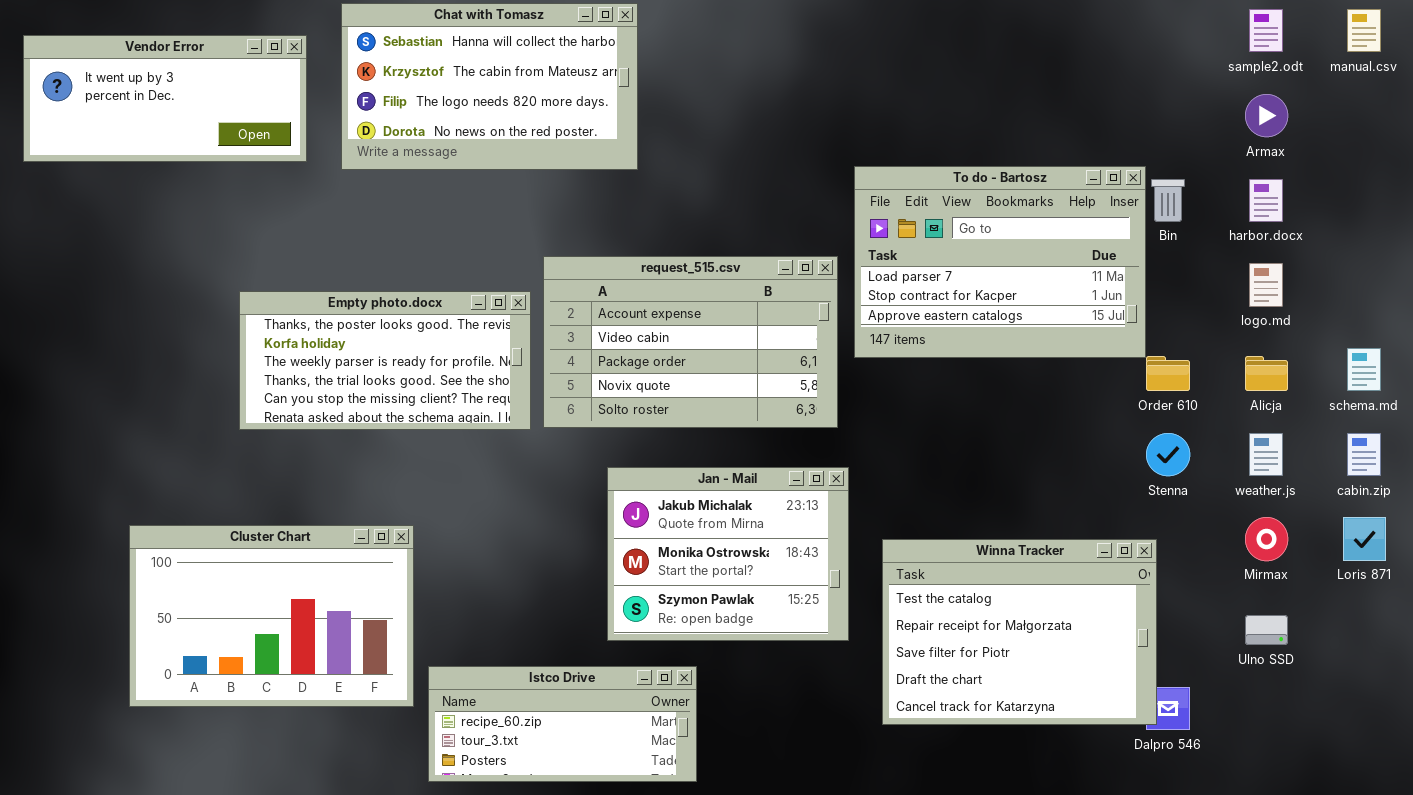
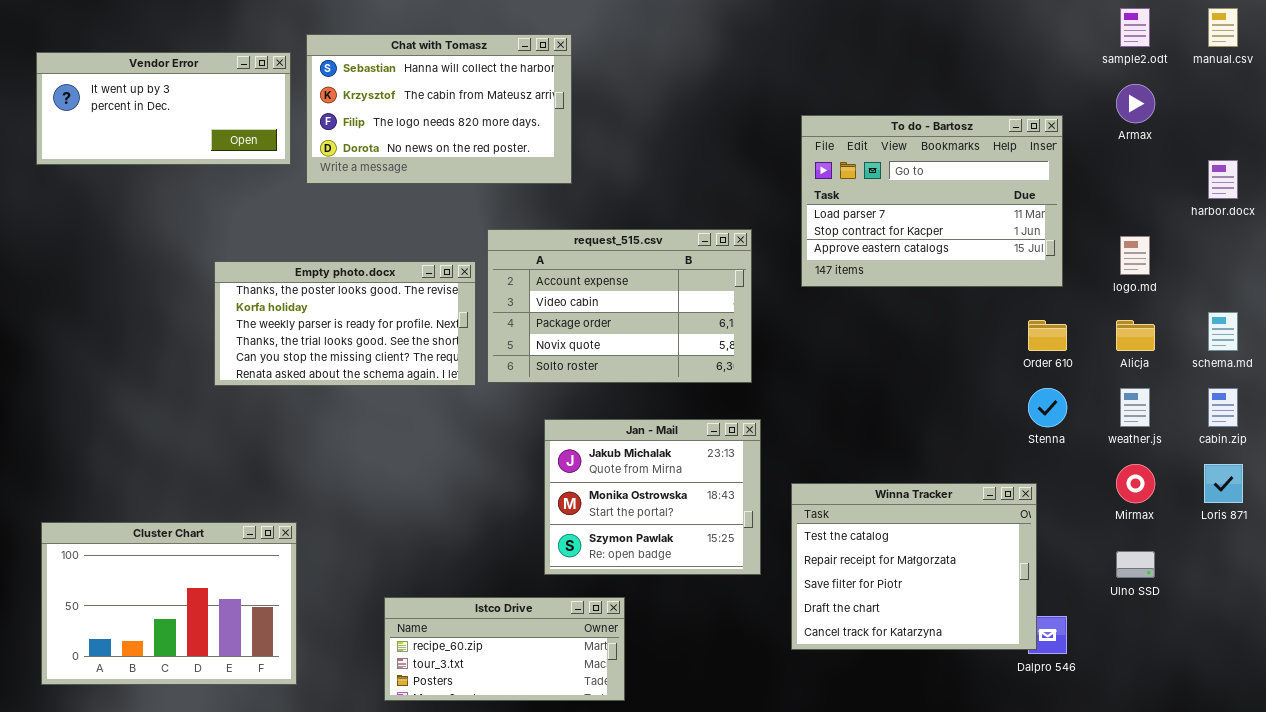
Chat with Tomasz: [341,3,638,170] -> [306,34,572,184], moved
Vendor Error: [23,35,307,162] -> [36,52,291,165], moved
To do - Bartosz: [854,166,1146,358] -> [801,115,1063,287], moved
harbor.docx: [1249,179,1283,222] -> [1208,160,1238,199], moved
Cluster Chart: [129,525,414,707] -> [41,522,297,685], moved

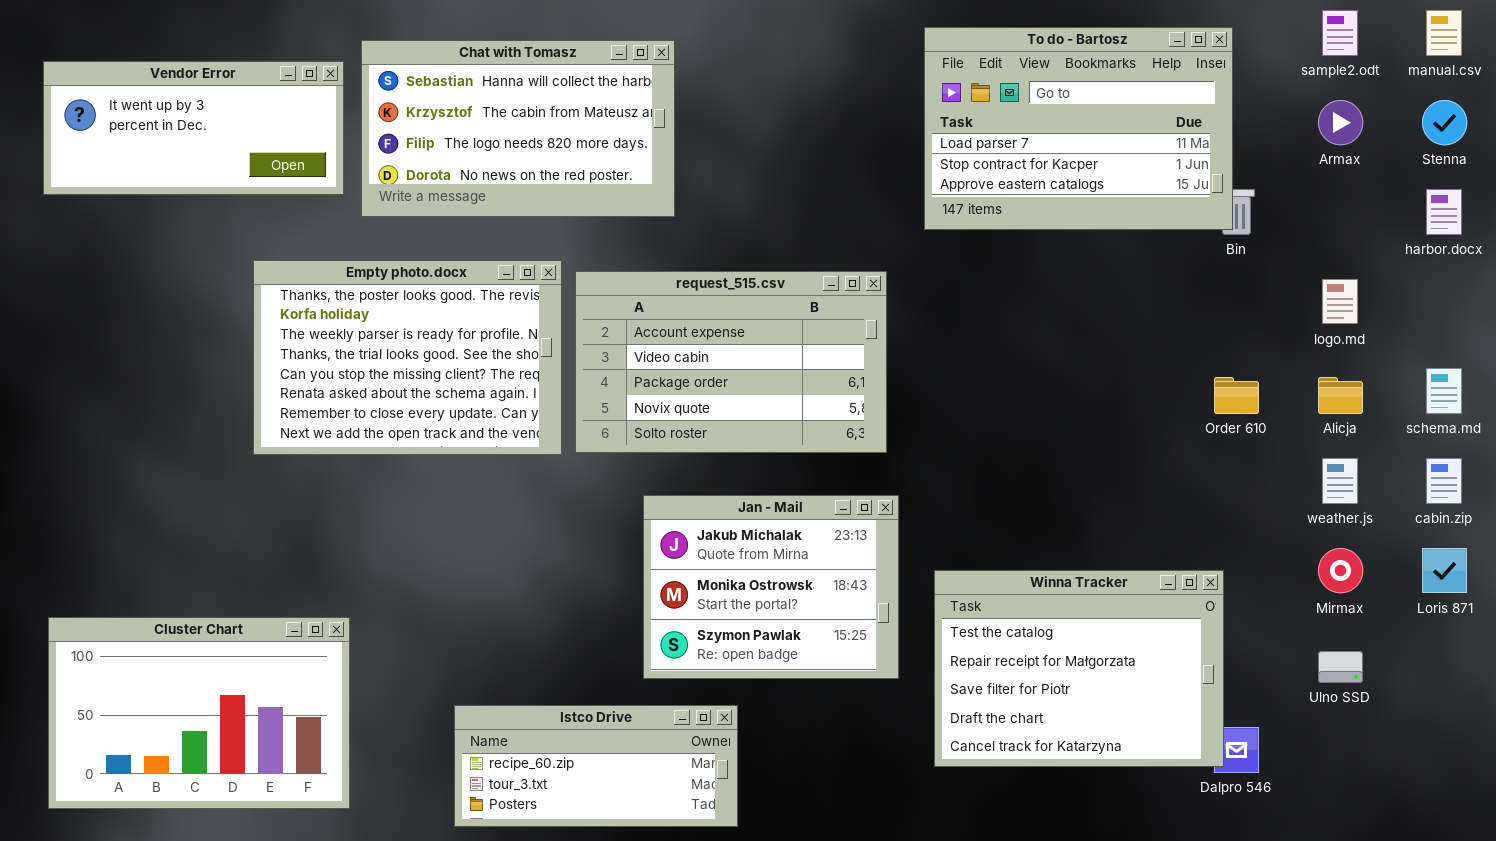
To do - Bartosz: [801,115,1063,287] -> [924,27,1233,230], moved
Empty photo.docx: [214,261,476,386] -> [253,260,562,455], resized
Stenna: [1028,388,1067,427] -> [1422,100,1467,145], moved

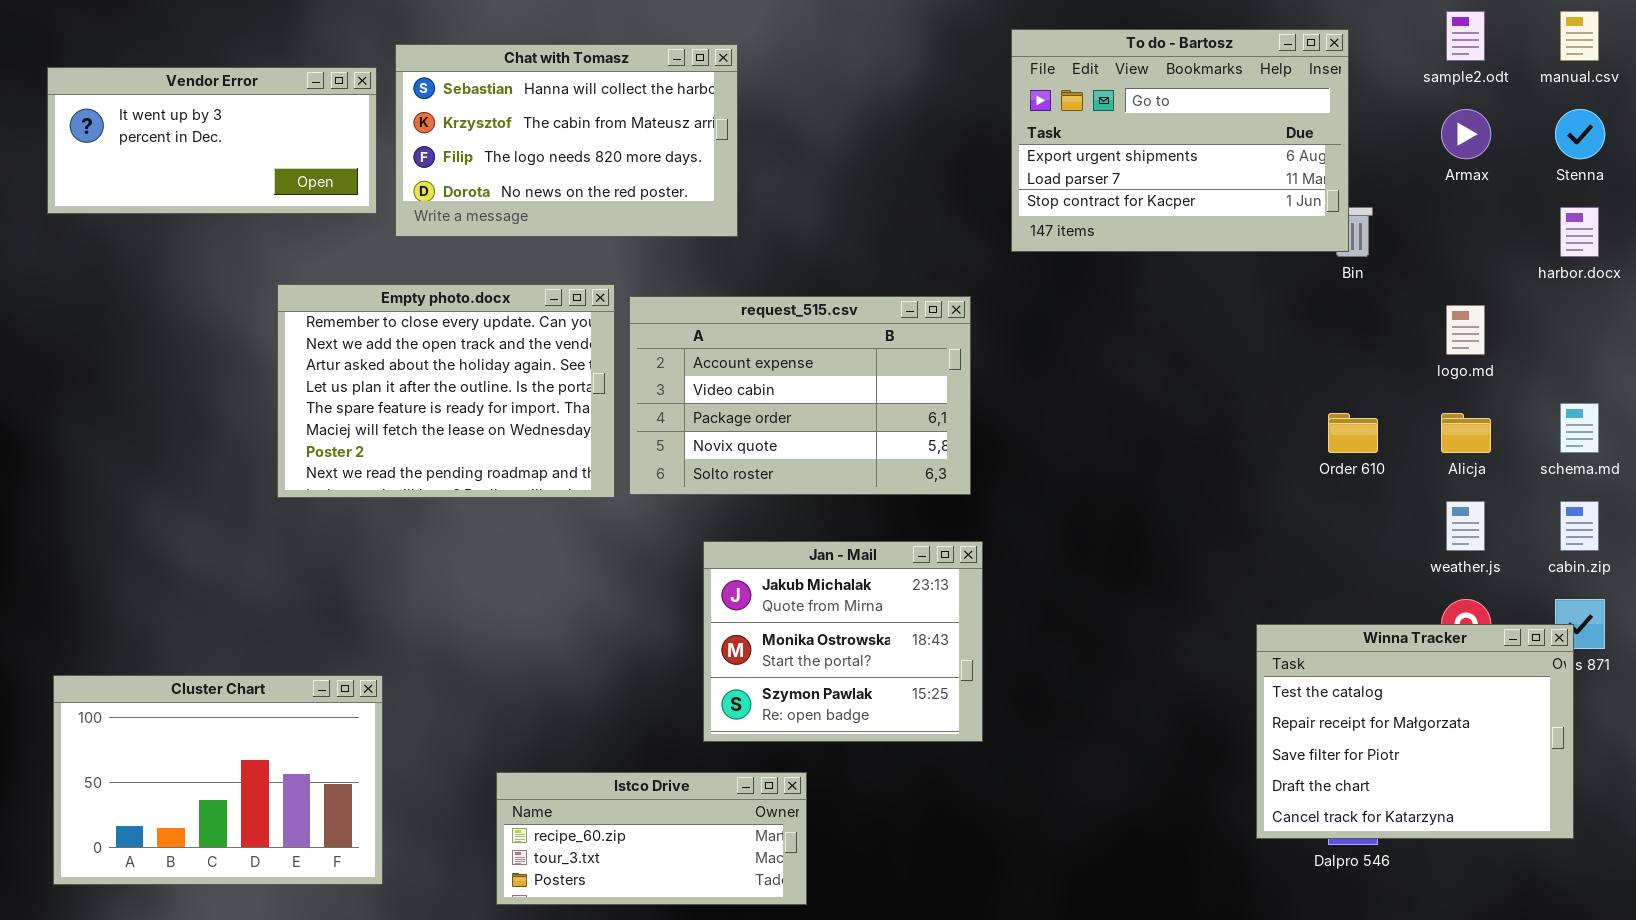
To do - Bartosz: [924,27,1233,230] -> [1011,29,1349,252], scrolled up 1 row
Empty photo.docx: [253,260,562,455] -> [277,284,615,498], scrolled down 6 rows
Winna Tracker: [934,570,1224,767] -> [1256,624,1574,839], moved

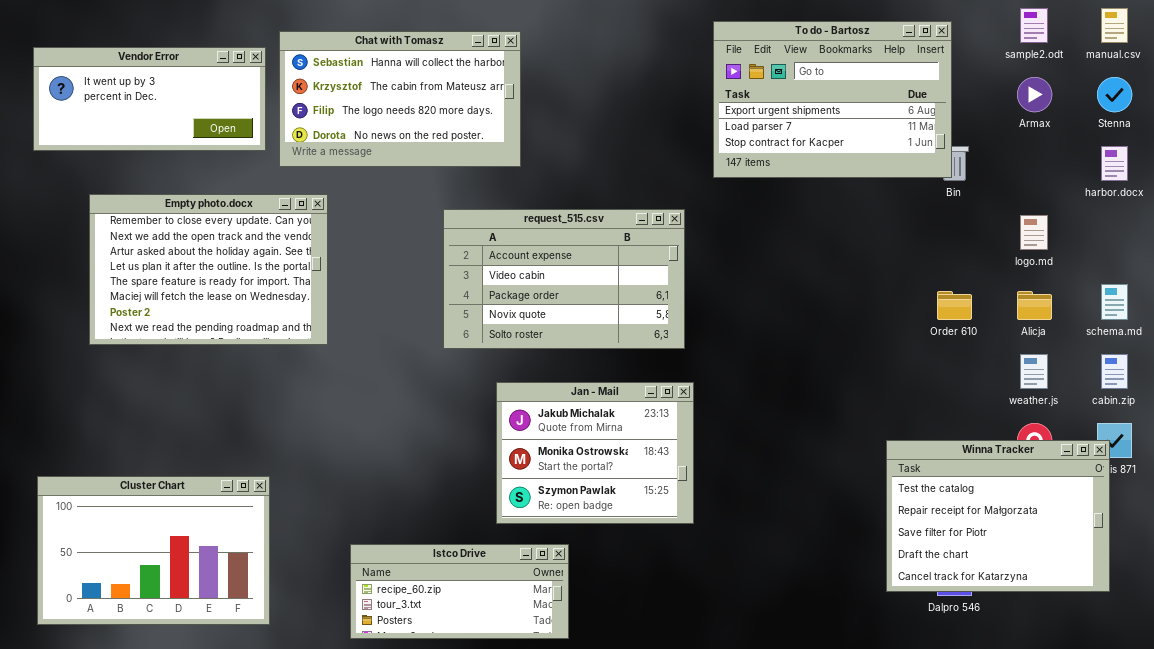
Empty photo.docx: [277,284,615,498] -> [89,194,328,345], moved

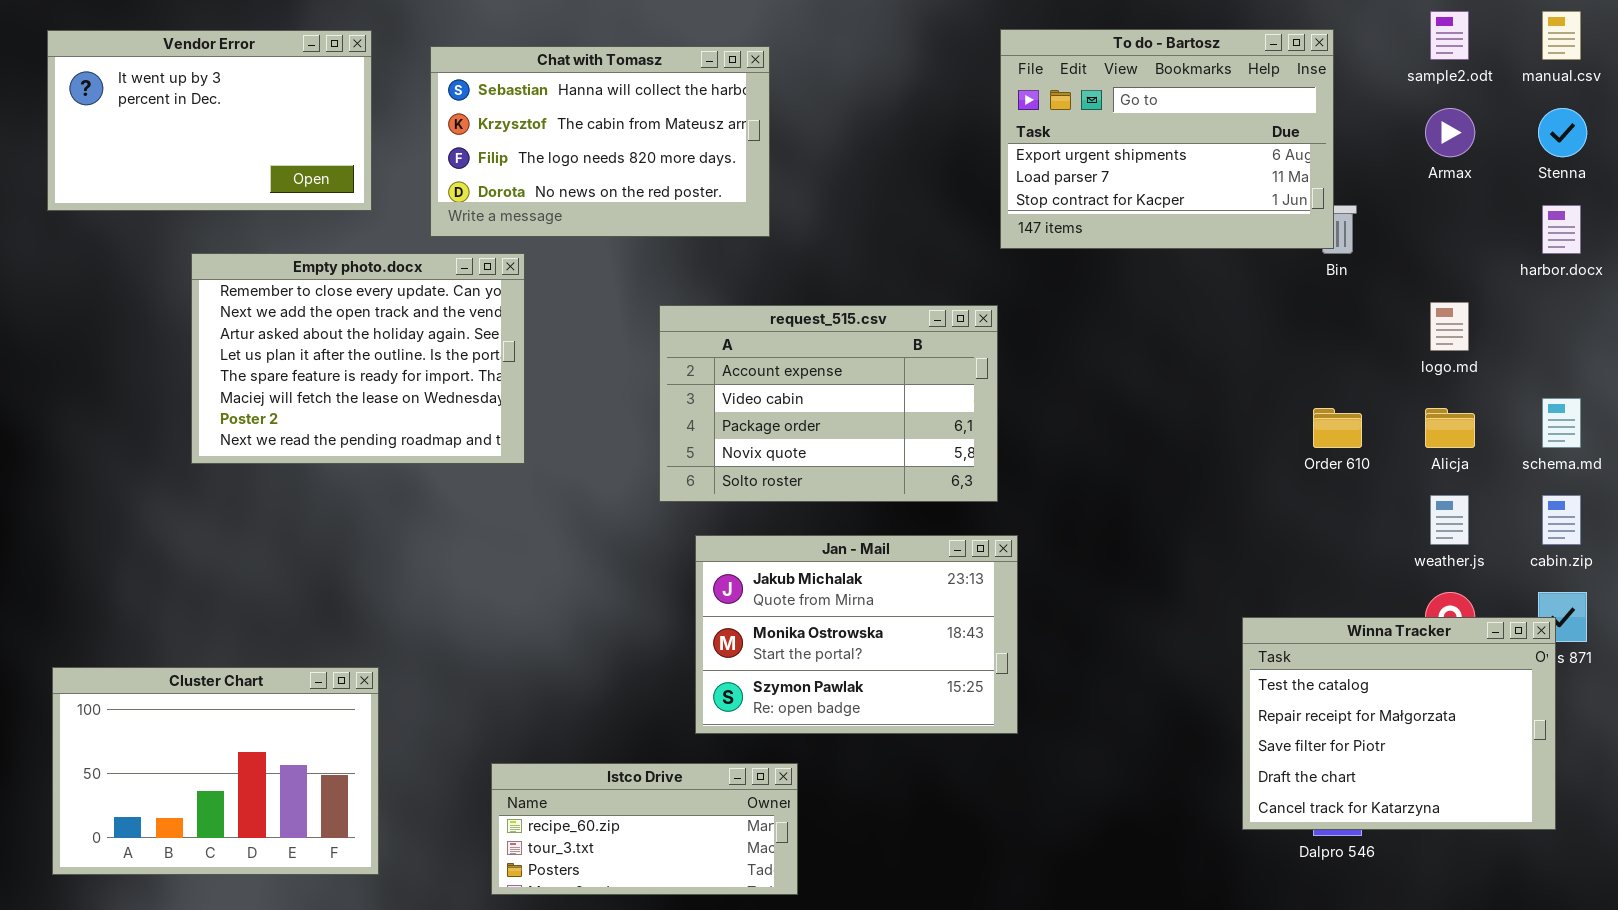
Chat with Tomasz: [279,31,521,167] -> [430,46,770,237], moved
Vendor Error: [33,47,266,151] -> [47,30,372,211], resized
Empty photo.docx: [89,194,328,345] -> [191,253,525,464], moved
request_515.csv: [443,209,685,349] -> [659,305,998,502], moved
Jan - Mail: [496,382,694,524] -> [695,535,1018,734], resized

